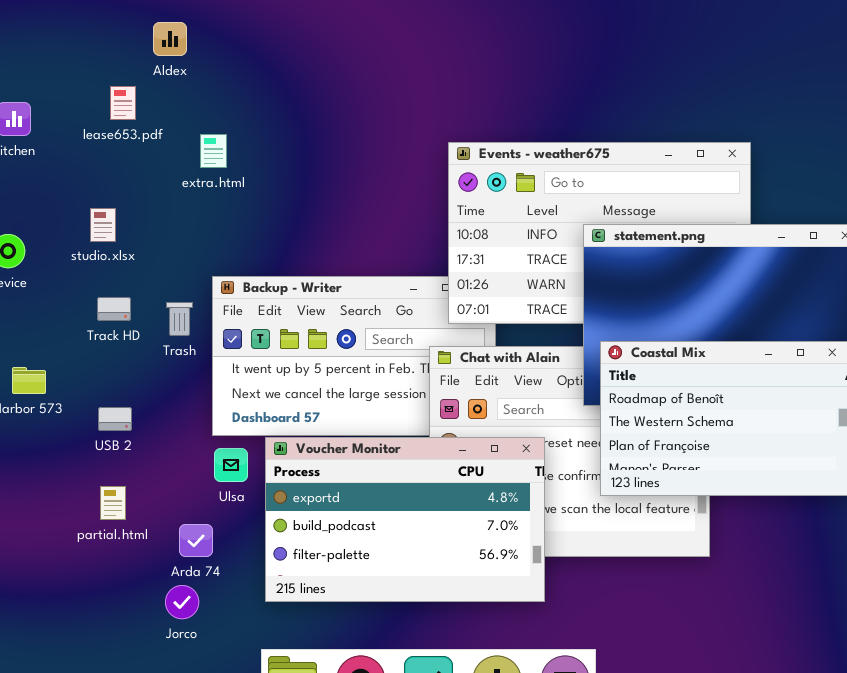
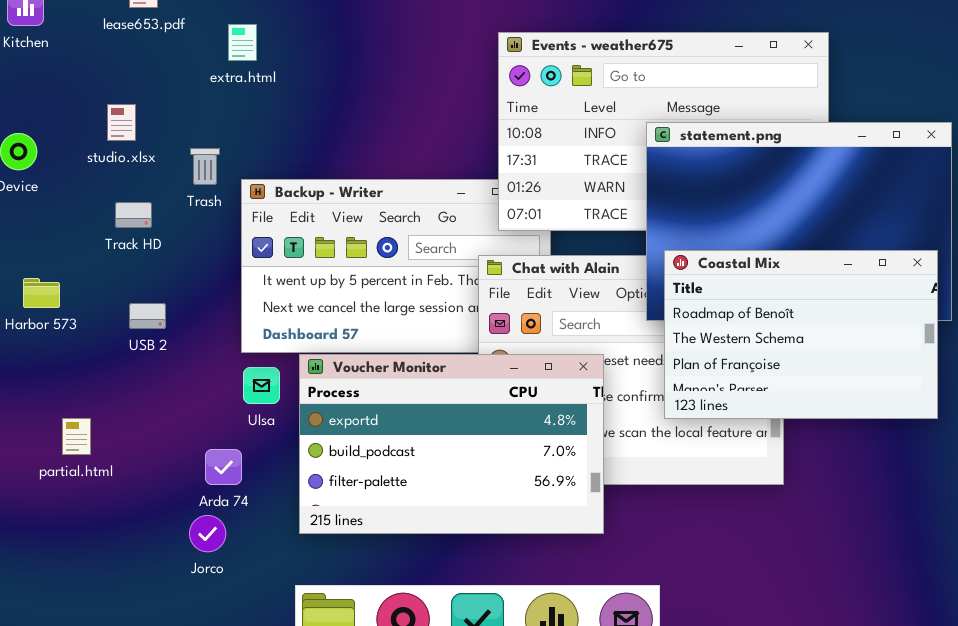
Trash: [166,302,193,336] -> [190,148,220,185], moved
USB 2: [98,407,132,431] -> [129,303,166,329], moved
partial.html: [100,486,126,520] -> [62,418,91,455], moved

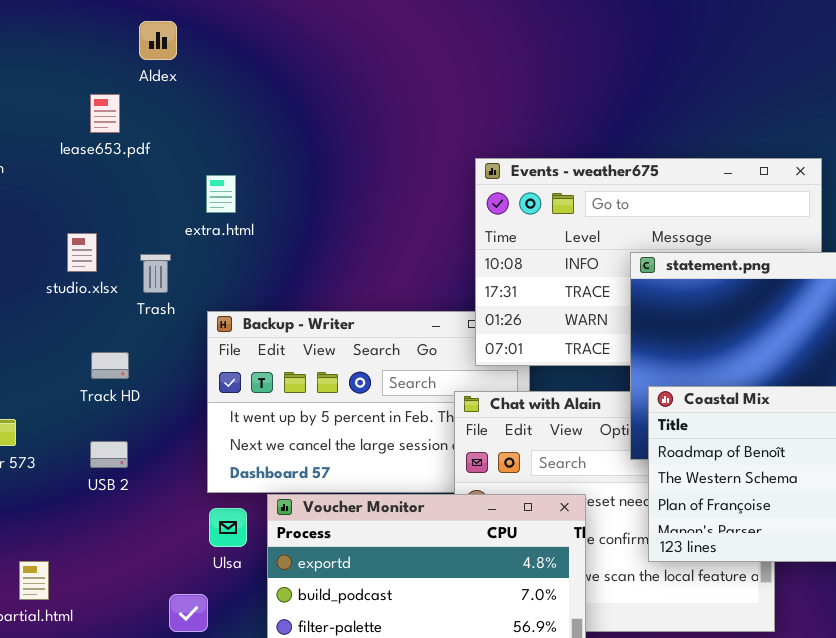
extra.html: [228,24,257,61] -> [206,175,236,213], moved
Trash: [190,148,220,185] -> [140,254,171,293], moved
Track HD: [115,202,152,228] -> [91,352,129,379], moved

